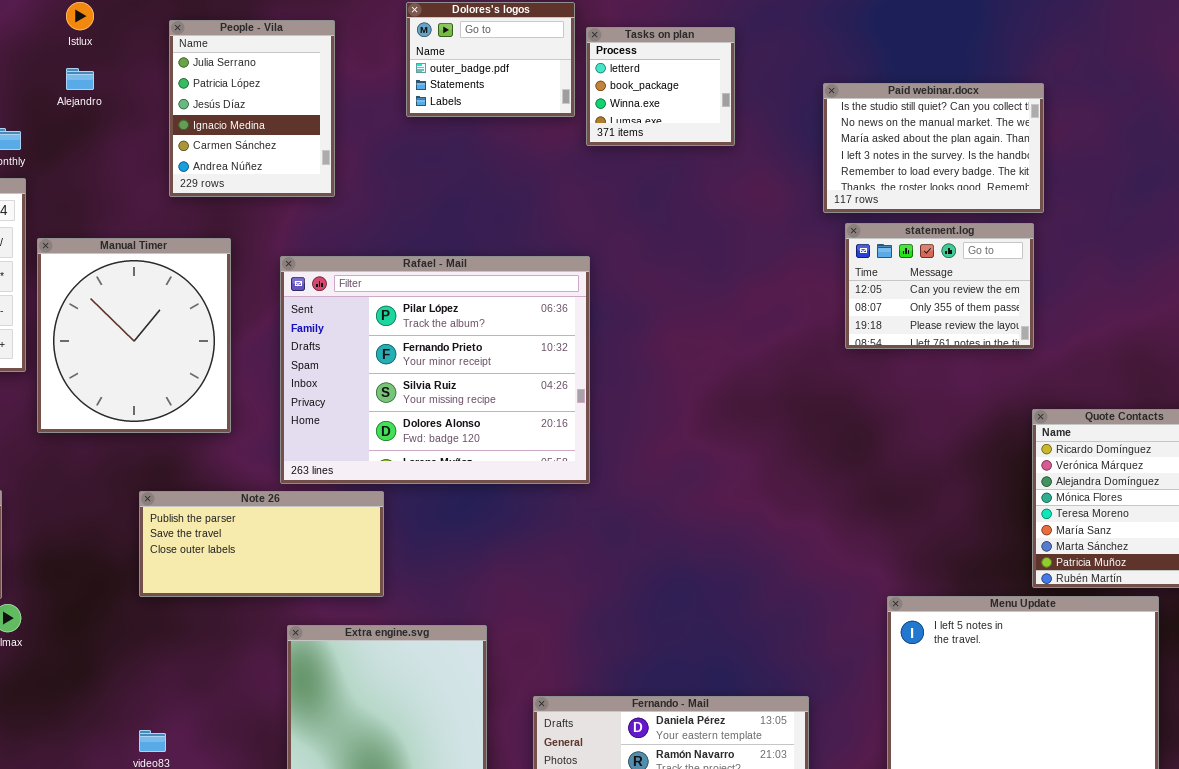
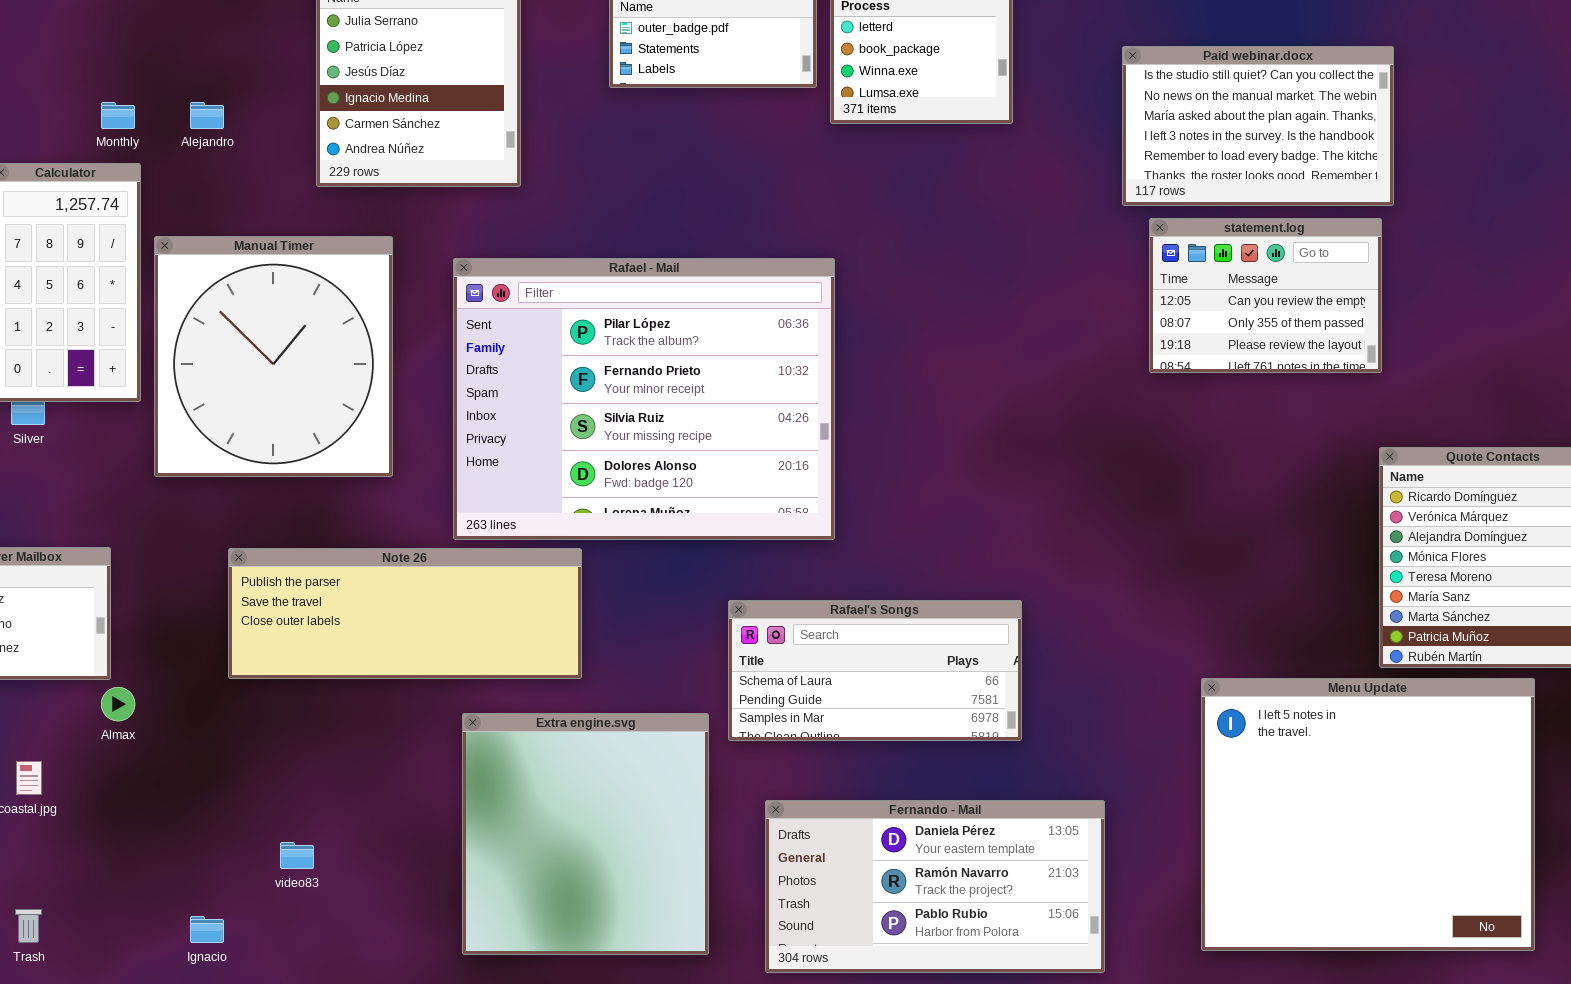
Alejandro: [66,68,94,90] -> [190,102,224,129], moved
Note 26: [139,491,384,597] -> [228,548,582,679], resized
Rafael's Songs: none -> [728,600,1022,741], opened

